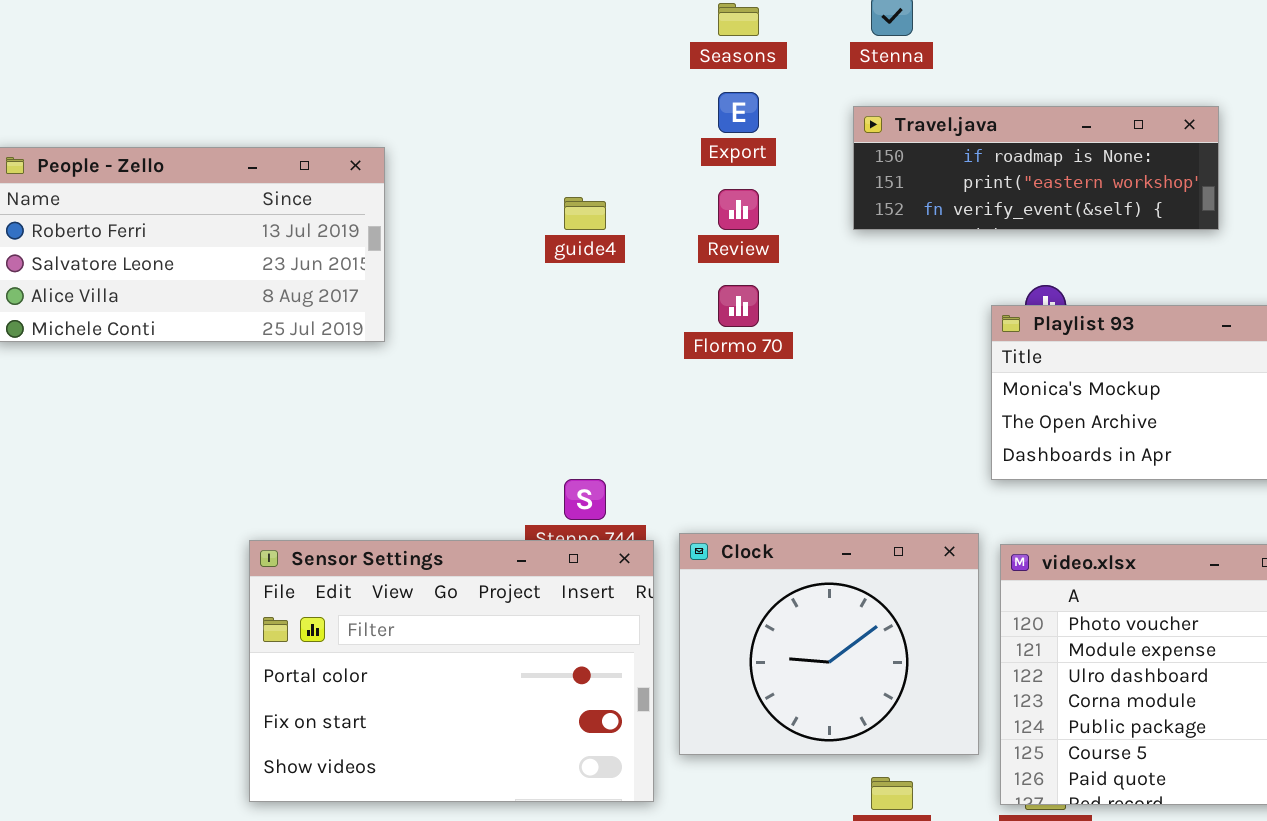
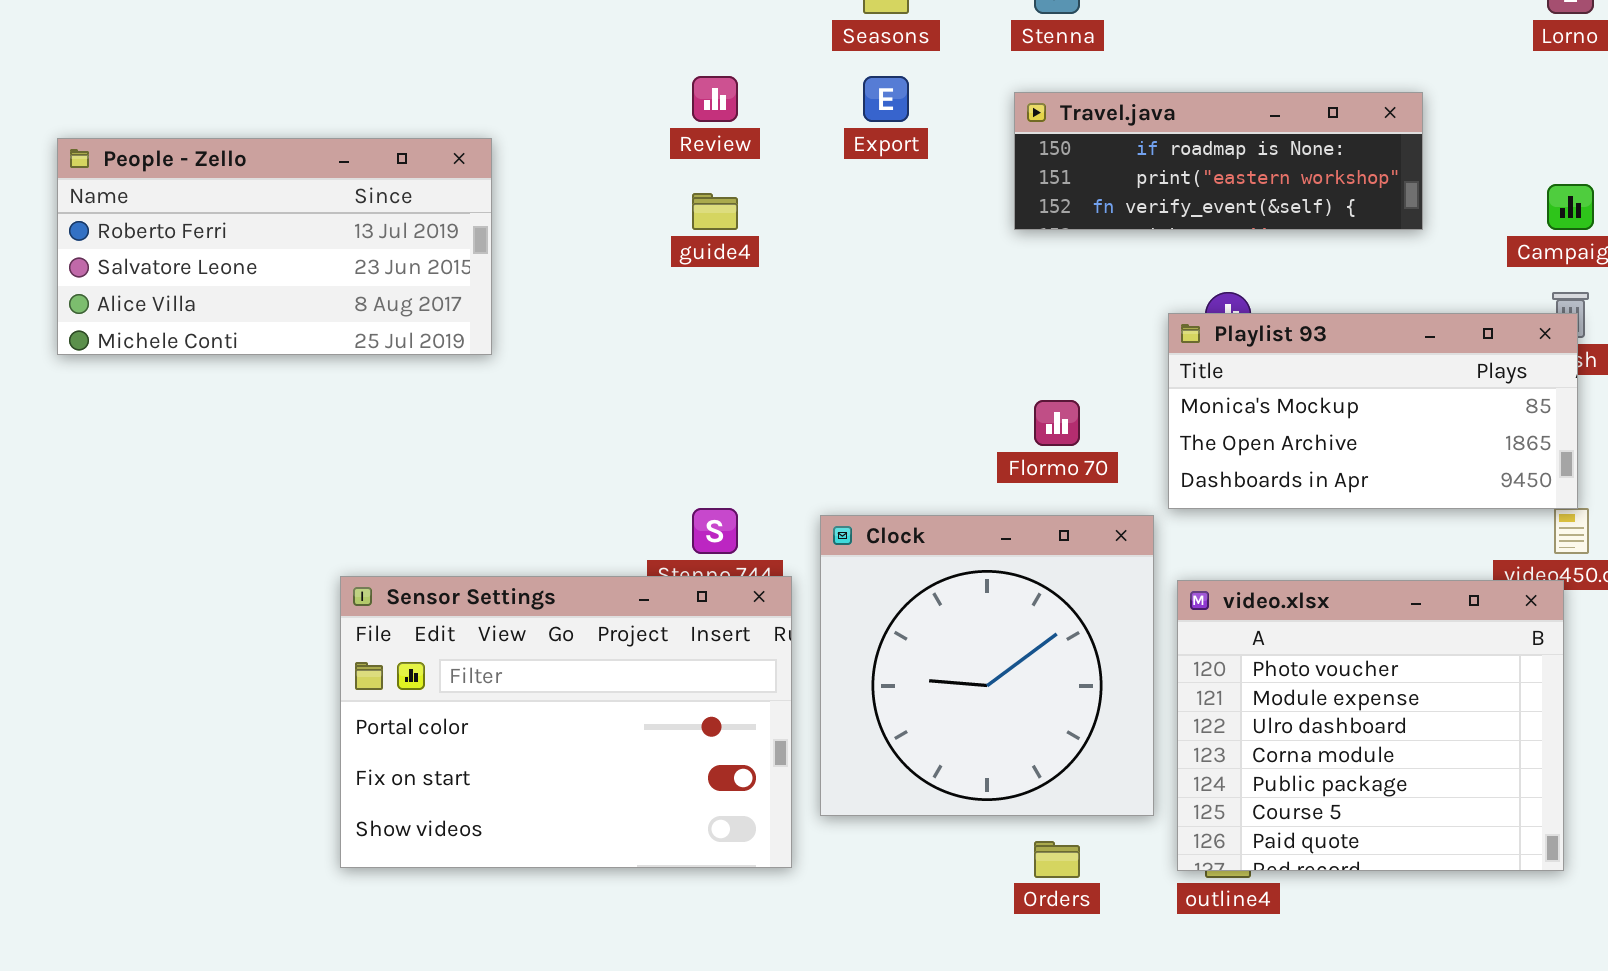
Review: [718,189,759,230] -> [692,76,738,122], moved
Flormo 70: [718,285,759,327] -> [1034,400,1080,446], moved
Clock: [679,533,979,755] -> [820,515,1154,816], resized

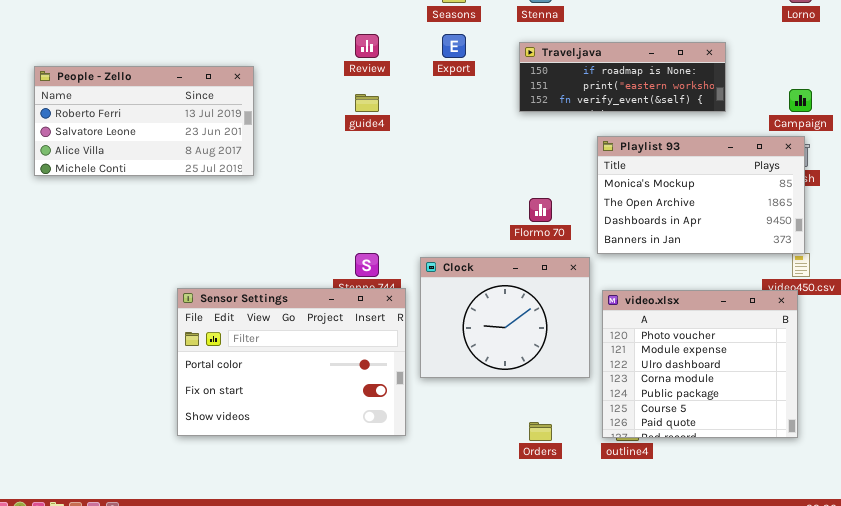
Playlist 93: [1168,313,1578,509] -> [597,136,805,254], resized
Clock: [820,515,1154,816] -> [420,257,590,378], resized

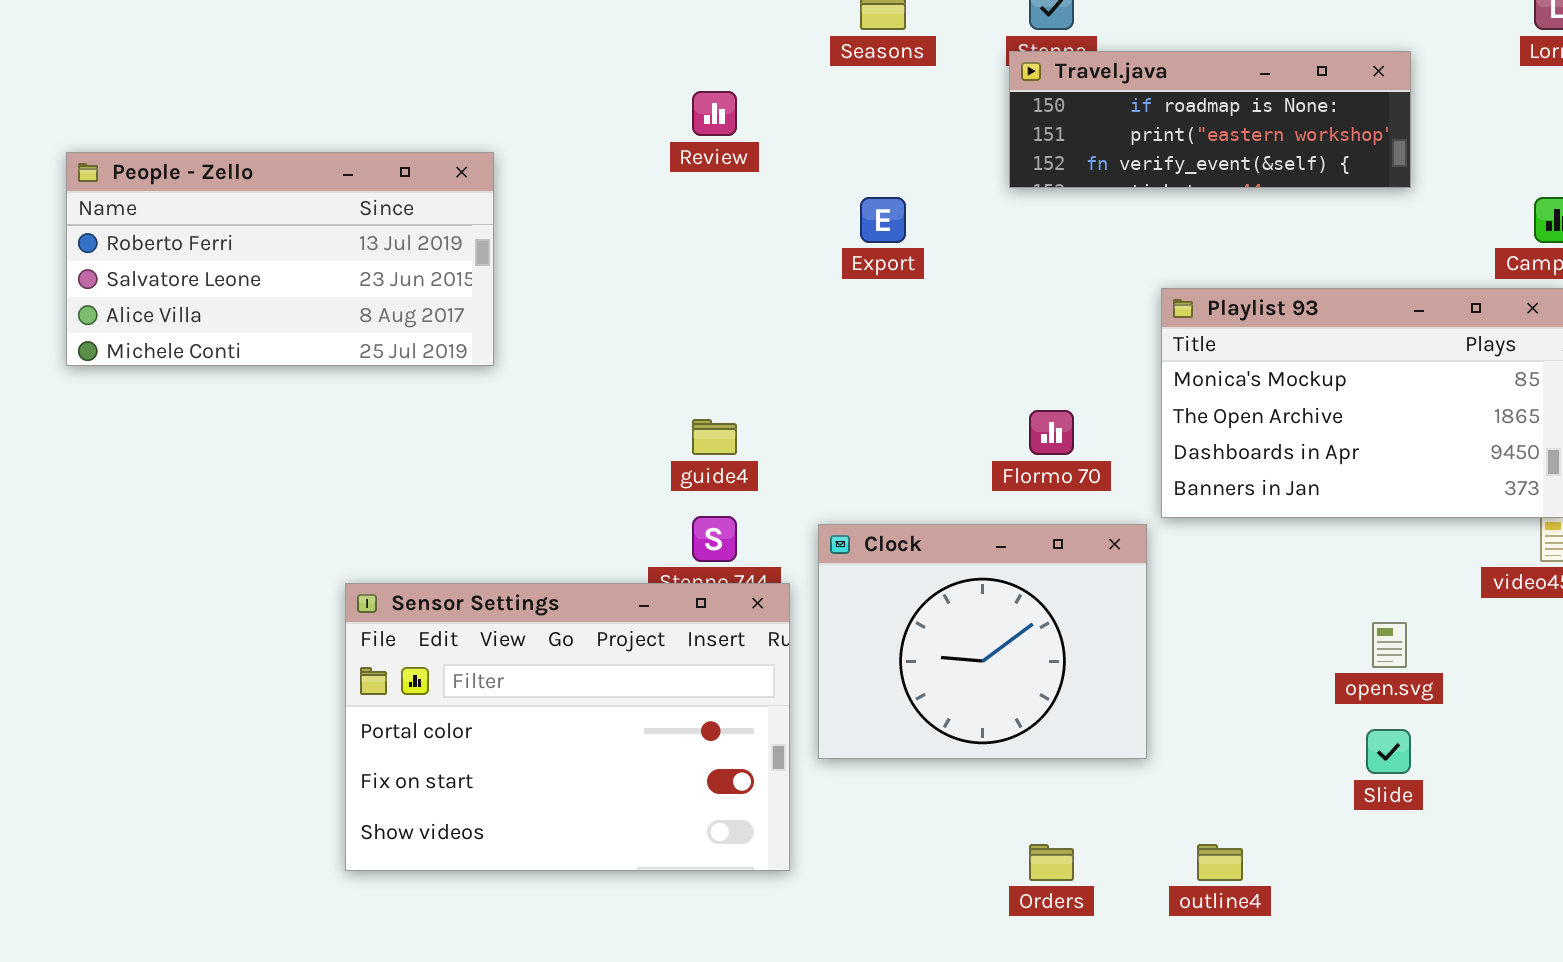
Export: [442,34,466,58] -> [860,197,906,243], moved
Travel.java: [519,42,726,112] -> [1009,51,1411,188], moved
guide4: [355,94,379,112] -> [692,419,737,455], moved
video.xlsx: [602,290,798,438] -> none, closed

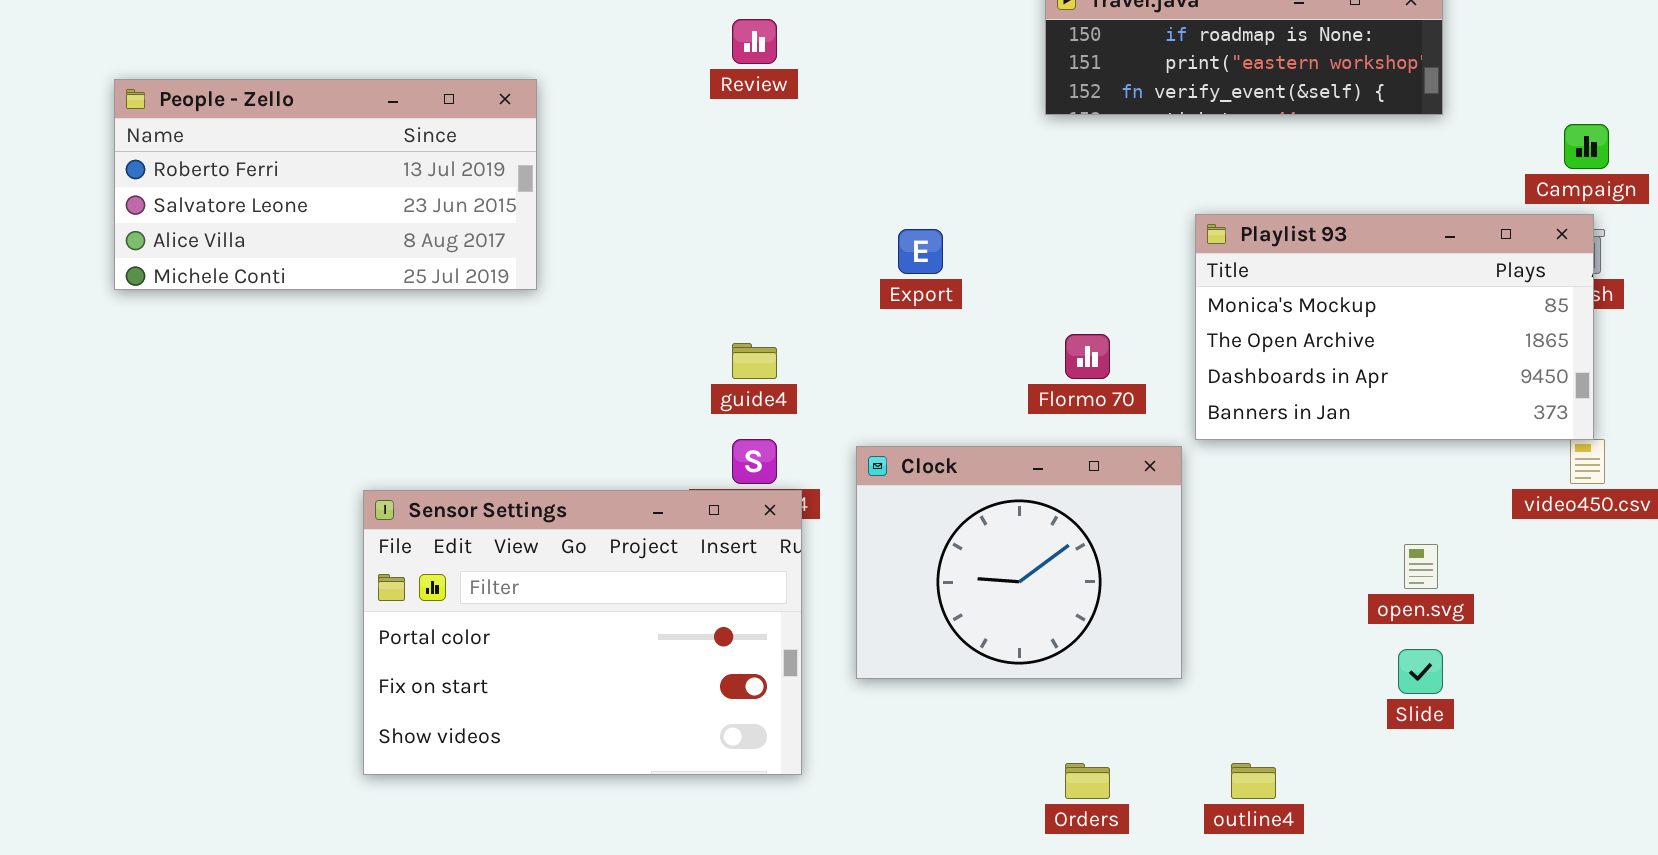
Export: [860,197,906,243] -> [898,229,943,274], moved
Sensor Settings: [345,583,790,871] -> [363,490,802,775], moved

